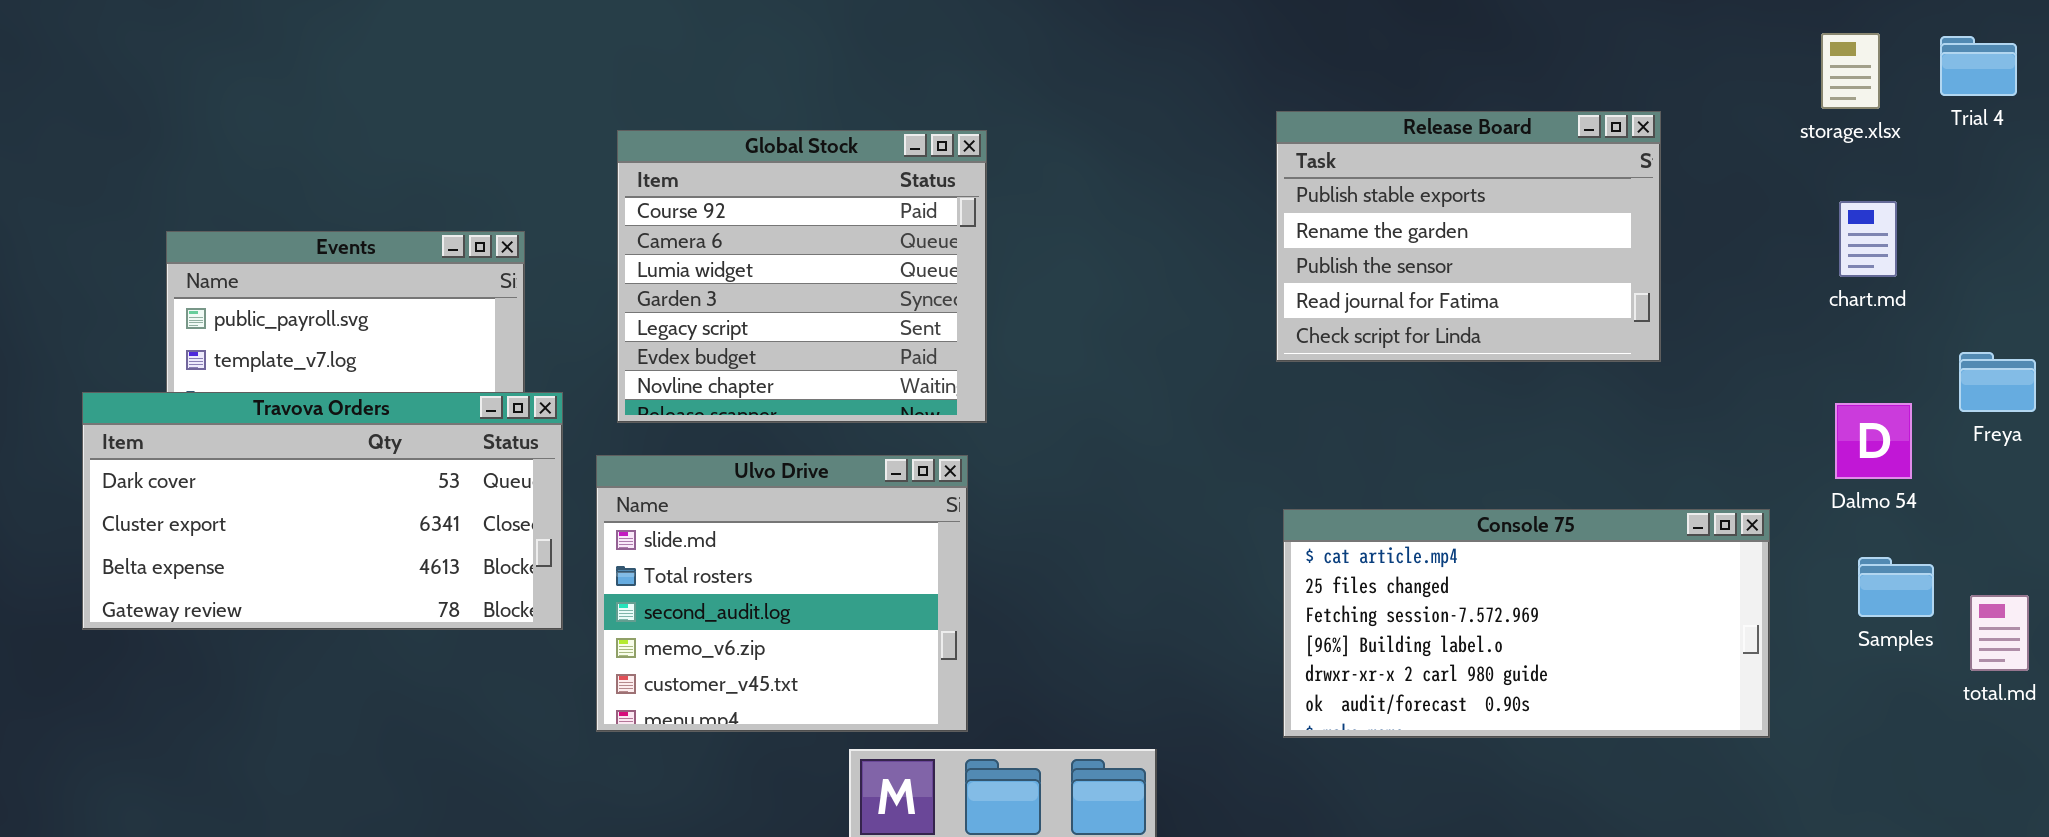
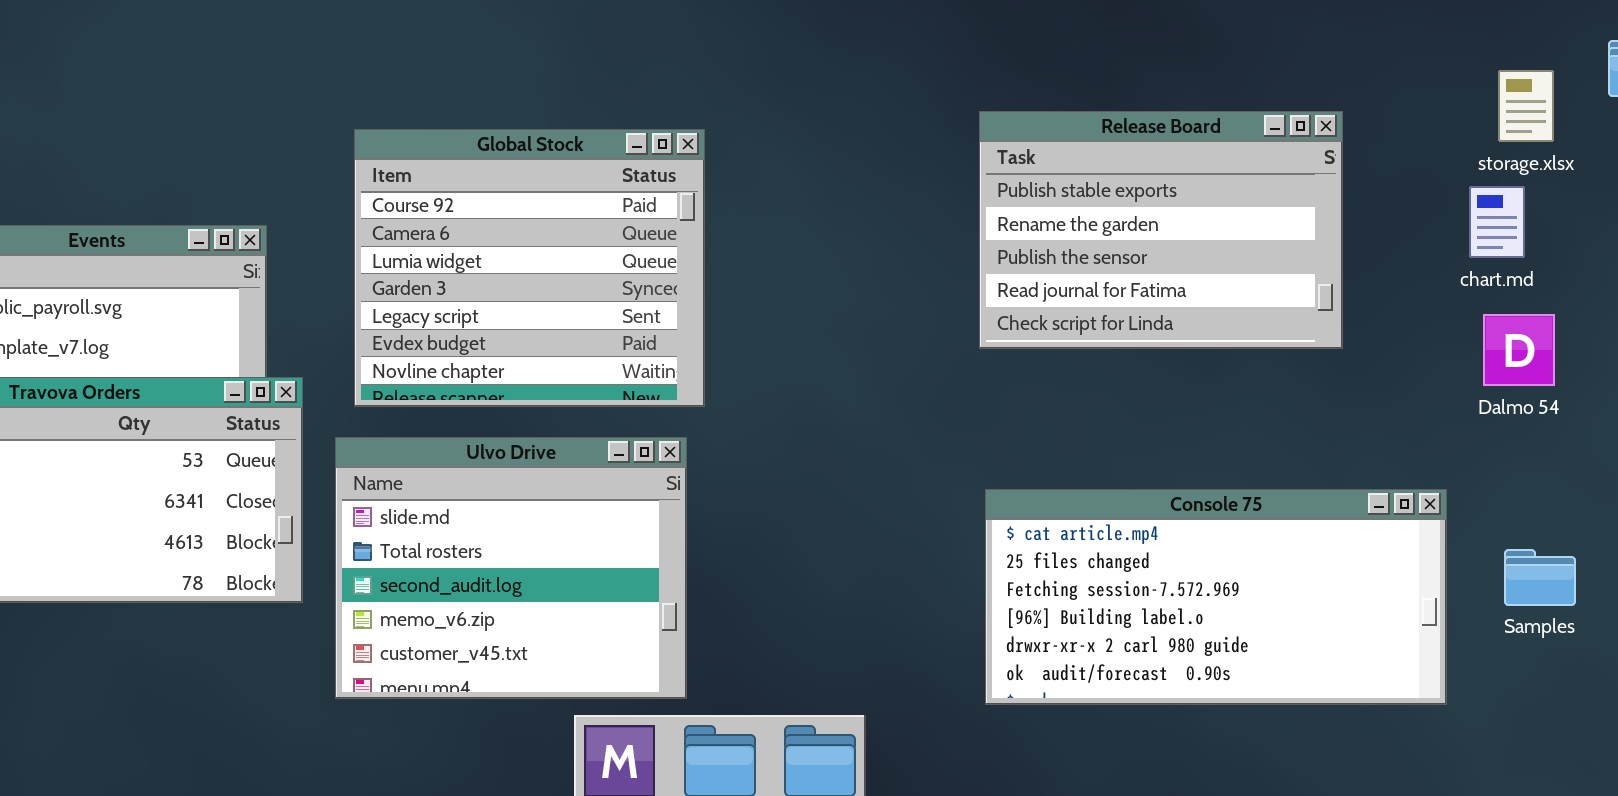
storage.xlsx: [1821,33,1880,109] -> [1498,70,1554,142], moved
chart.md: [1839,201,1897,277] -> [1469,186,1525,258], moved
Dalmo 54: [1835,403,1912,479] -> [1483,314,1555,386], moved
Samples: [1858,557,1934,617] -> [1504,549,1576,606], moved

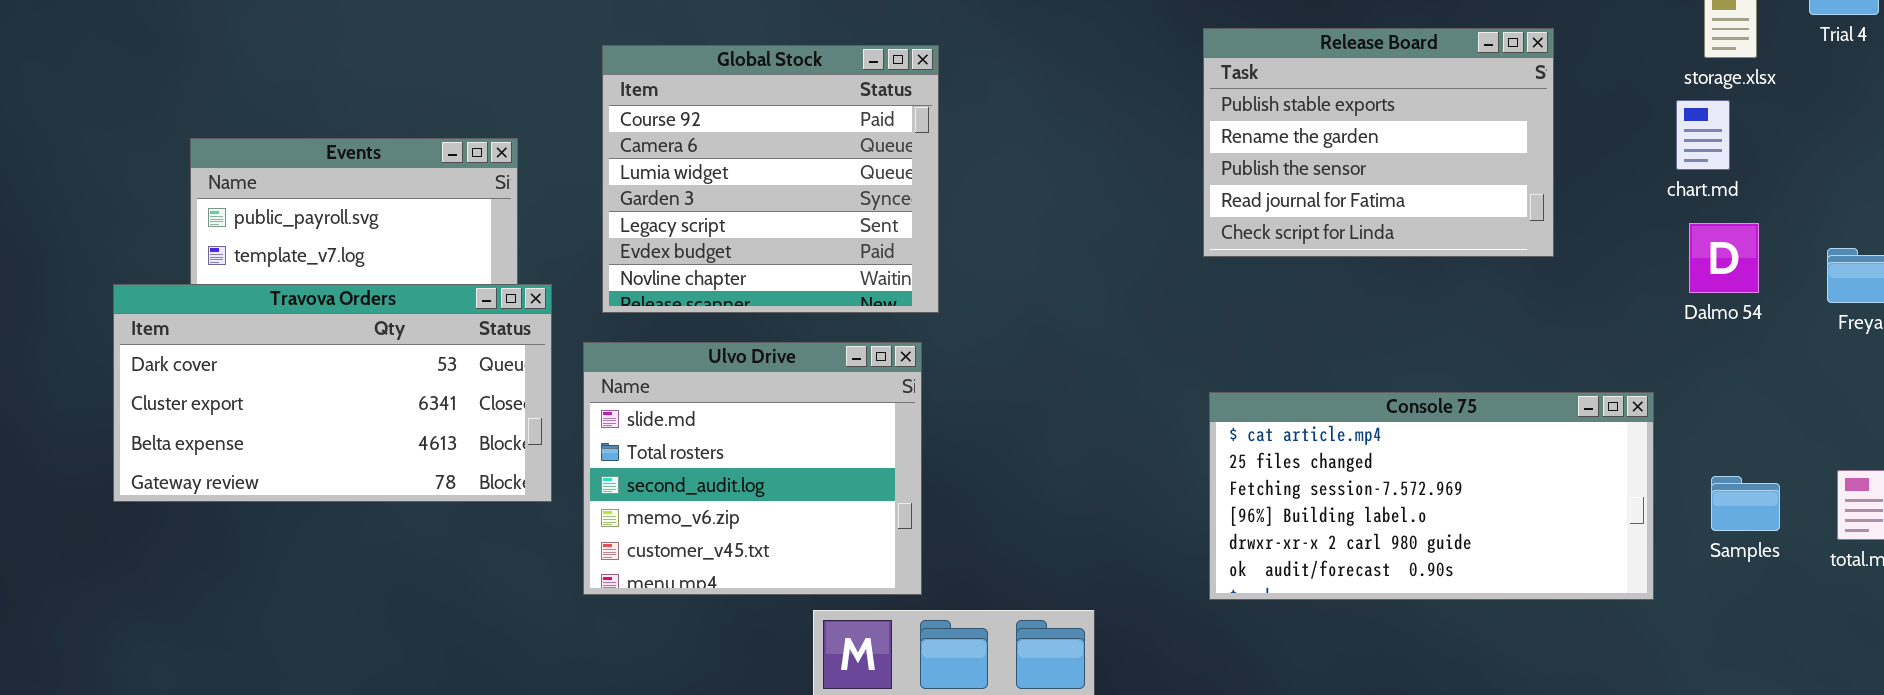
Samples: [1504,549,1576,606] -> [1711,476,1780,531], moved

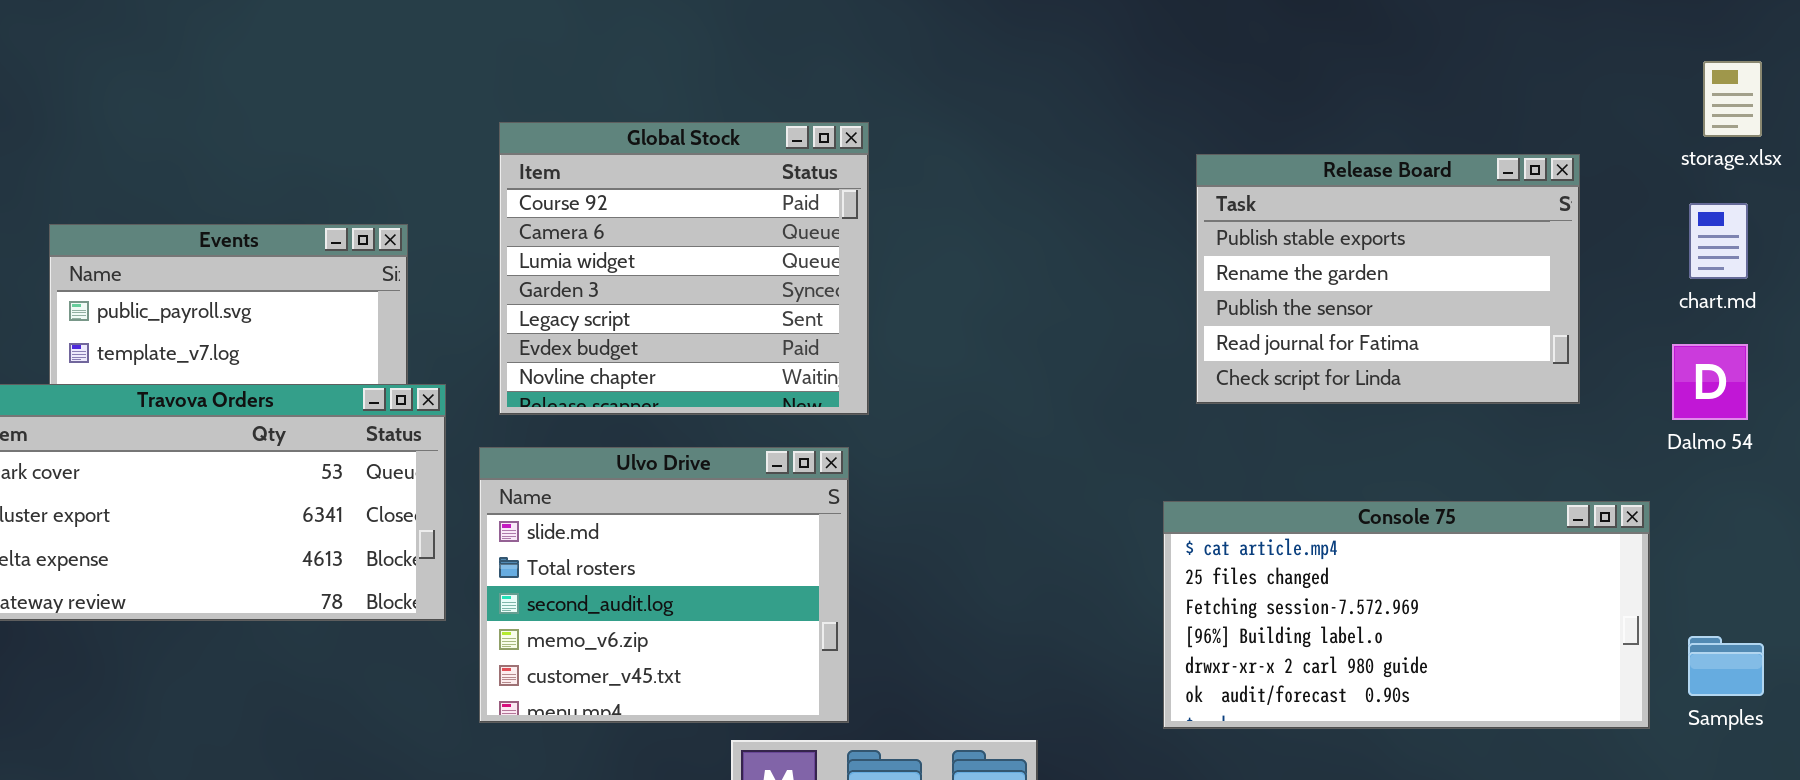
Release Board: [1203,28,1554,257] -> [1196,154,1580,404], moved
chart.md: [1676,100,1730,170] -> [1689,203,1748,279], moved
Dalmo 54: [1689,223,1759,293] -> [1672,344,1748,420], moved
Samples: [1711,476,1780,531] -> [1688,636,1764,696], moved

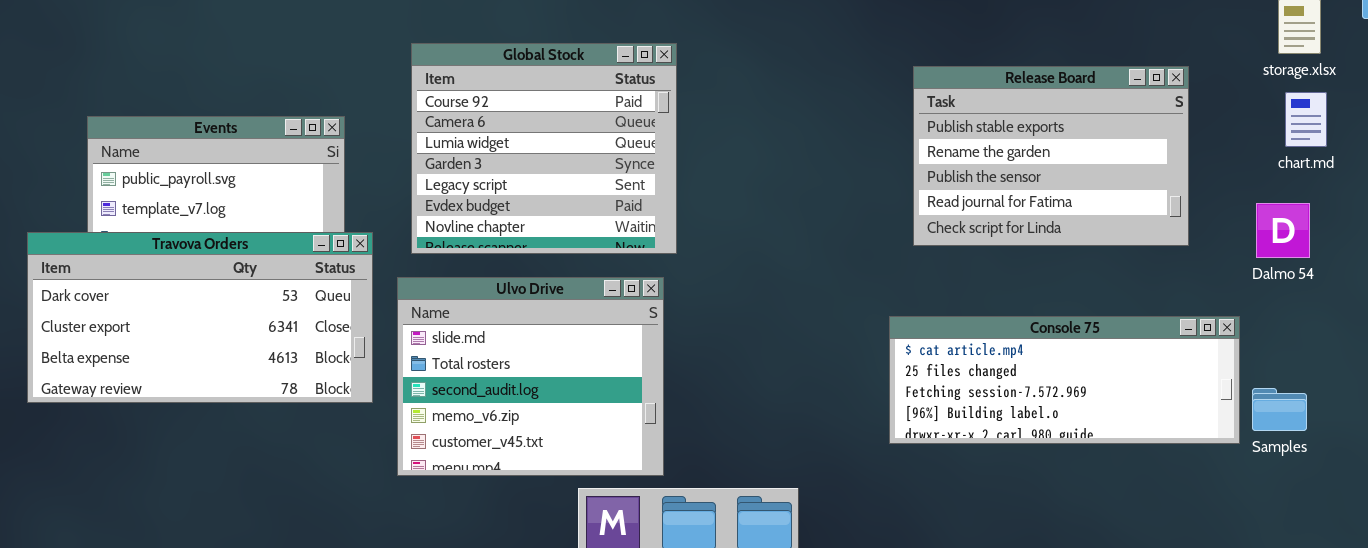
chart.md: [1689,203,1748,279] -> [1285,92,1327,147], moved
Console 75: [1163,501,1650,729] -> [889,316,1240,444], resized
Samples: [1688,636,1764,696] -> [1252,388,1307,431], moved

